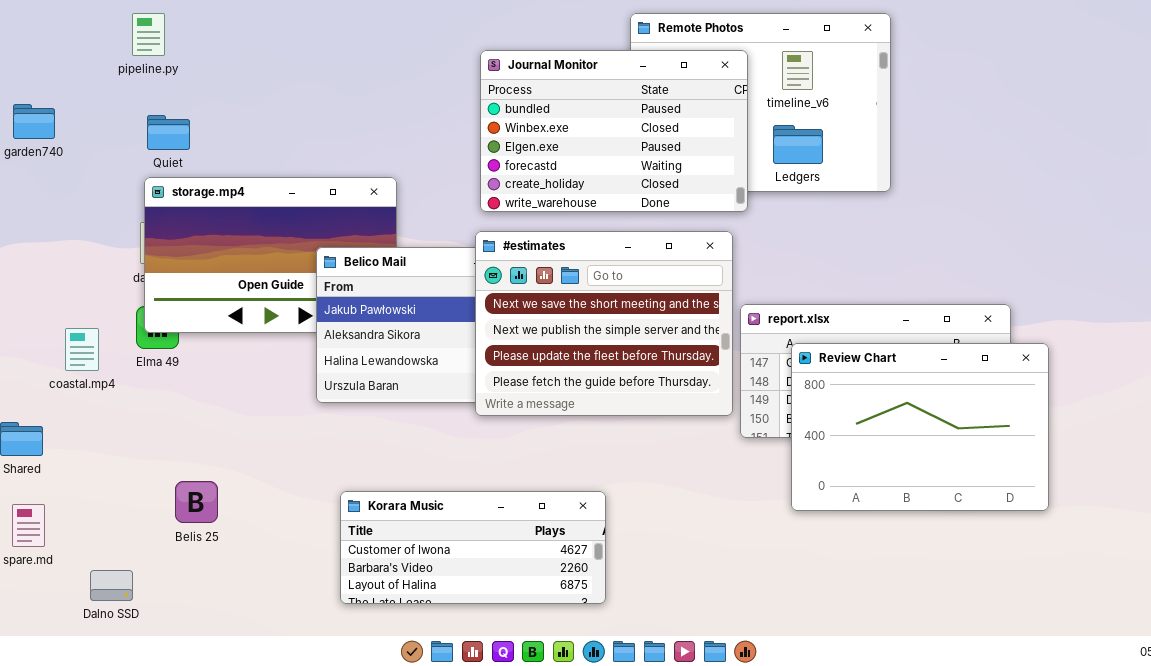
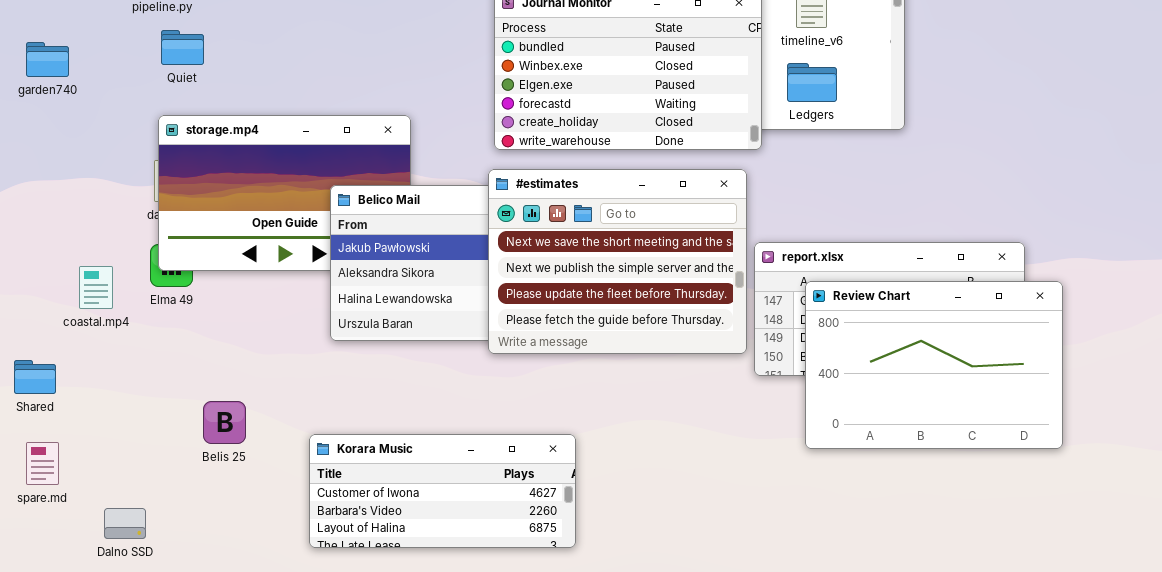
Quiet: [147,115,190,150] -> [161,30,204,65], moved
Belis 25: [175,481,218,523] -> [203,401,246,444], moved
Korara Music: [340,491,606,604] -> [309,434,576,548], moved

